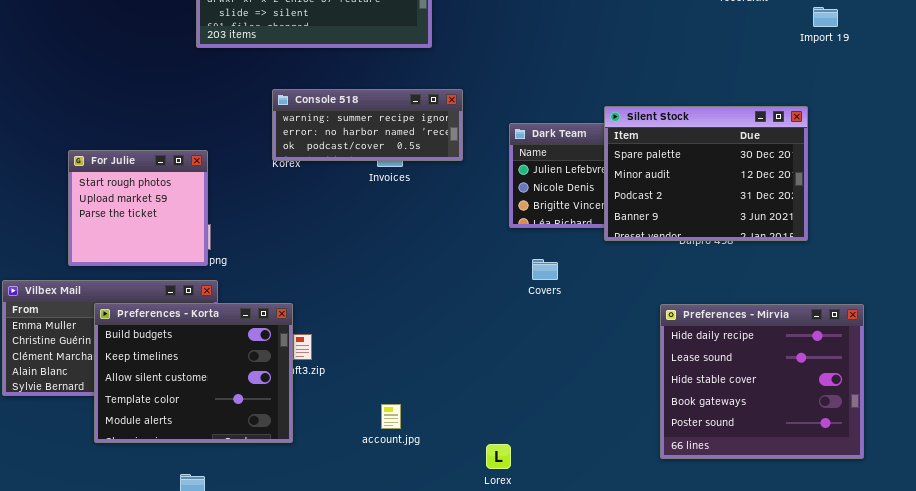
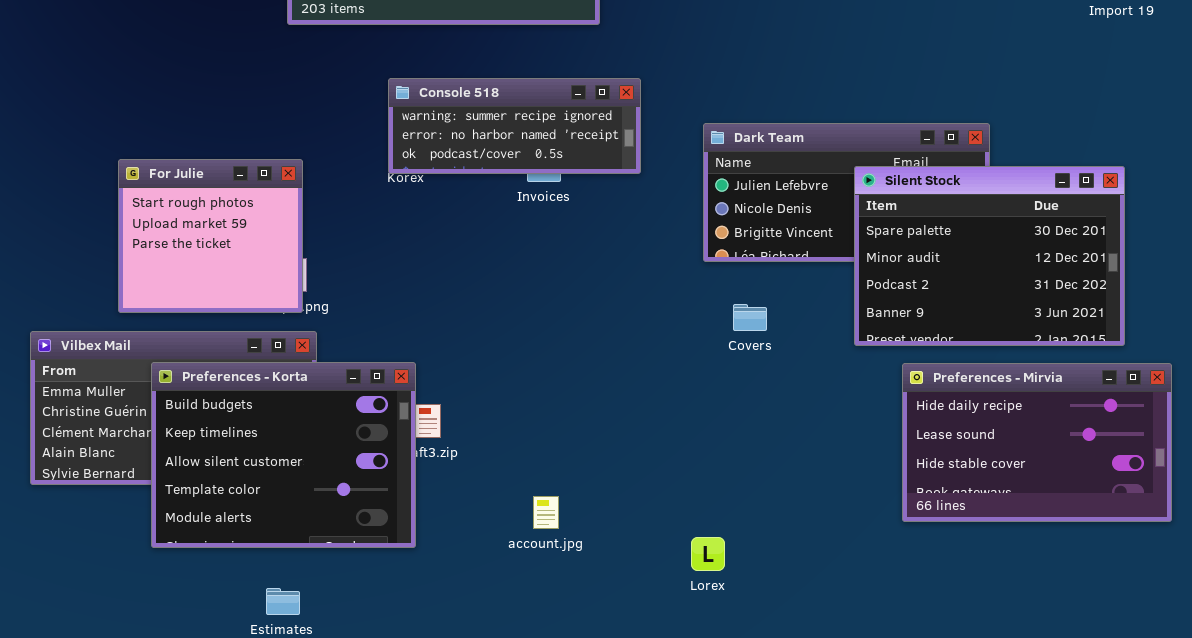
Silent Stock: [604,106,808,241] -> [854,166,1125,346], moved
Preferences - Mirvia: [660,304,864,459] -> [902,363,1172,522], resized
Lorex: [486,444,511,469] -> [691,537,725,571], moved

